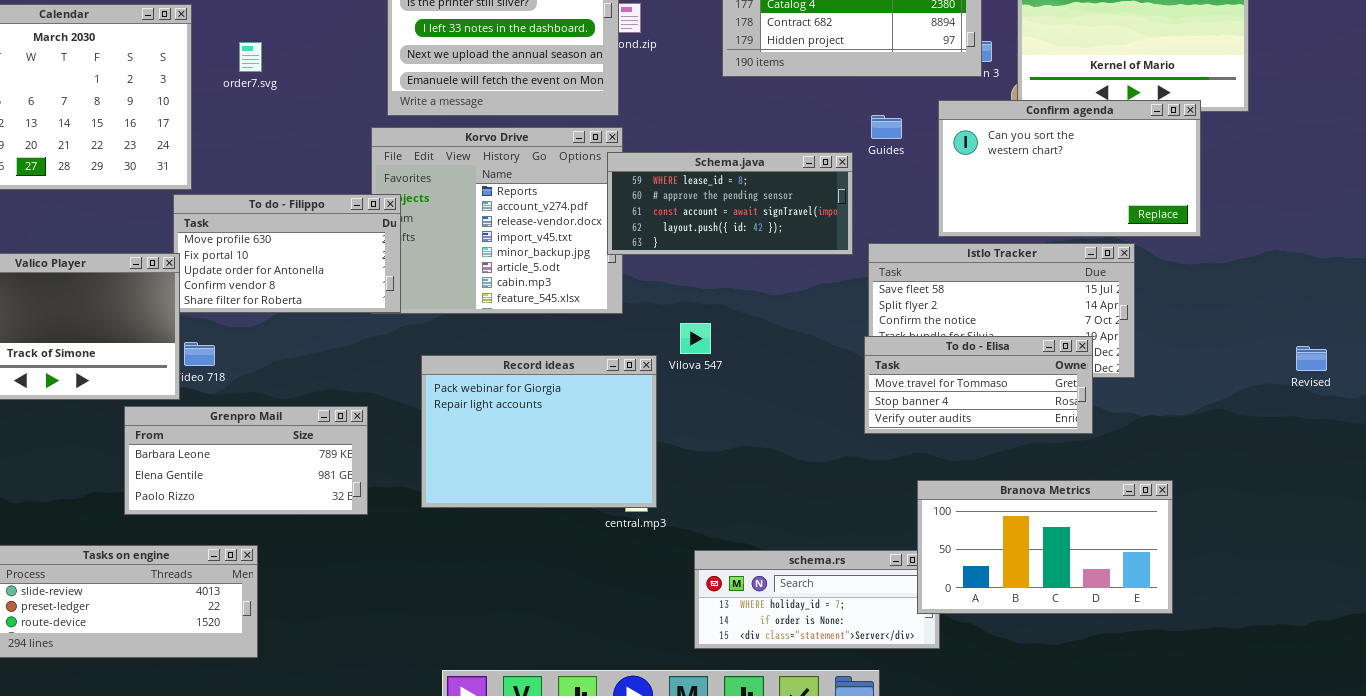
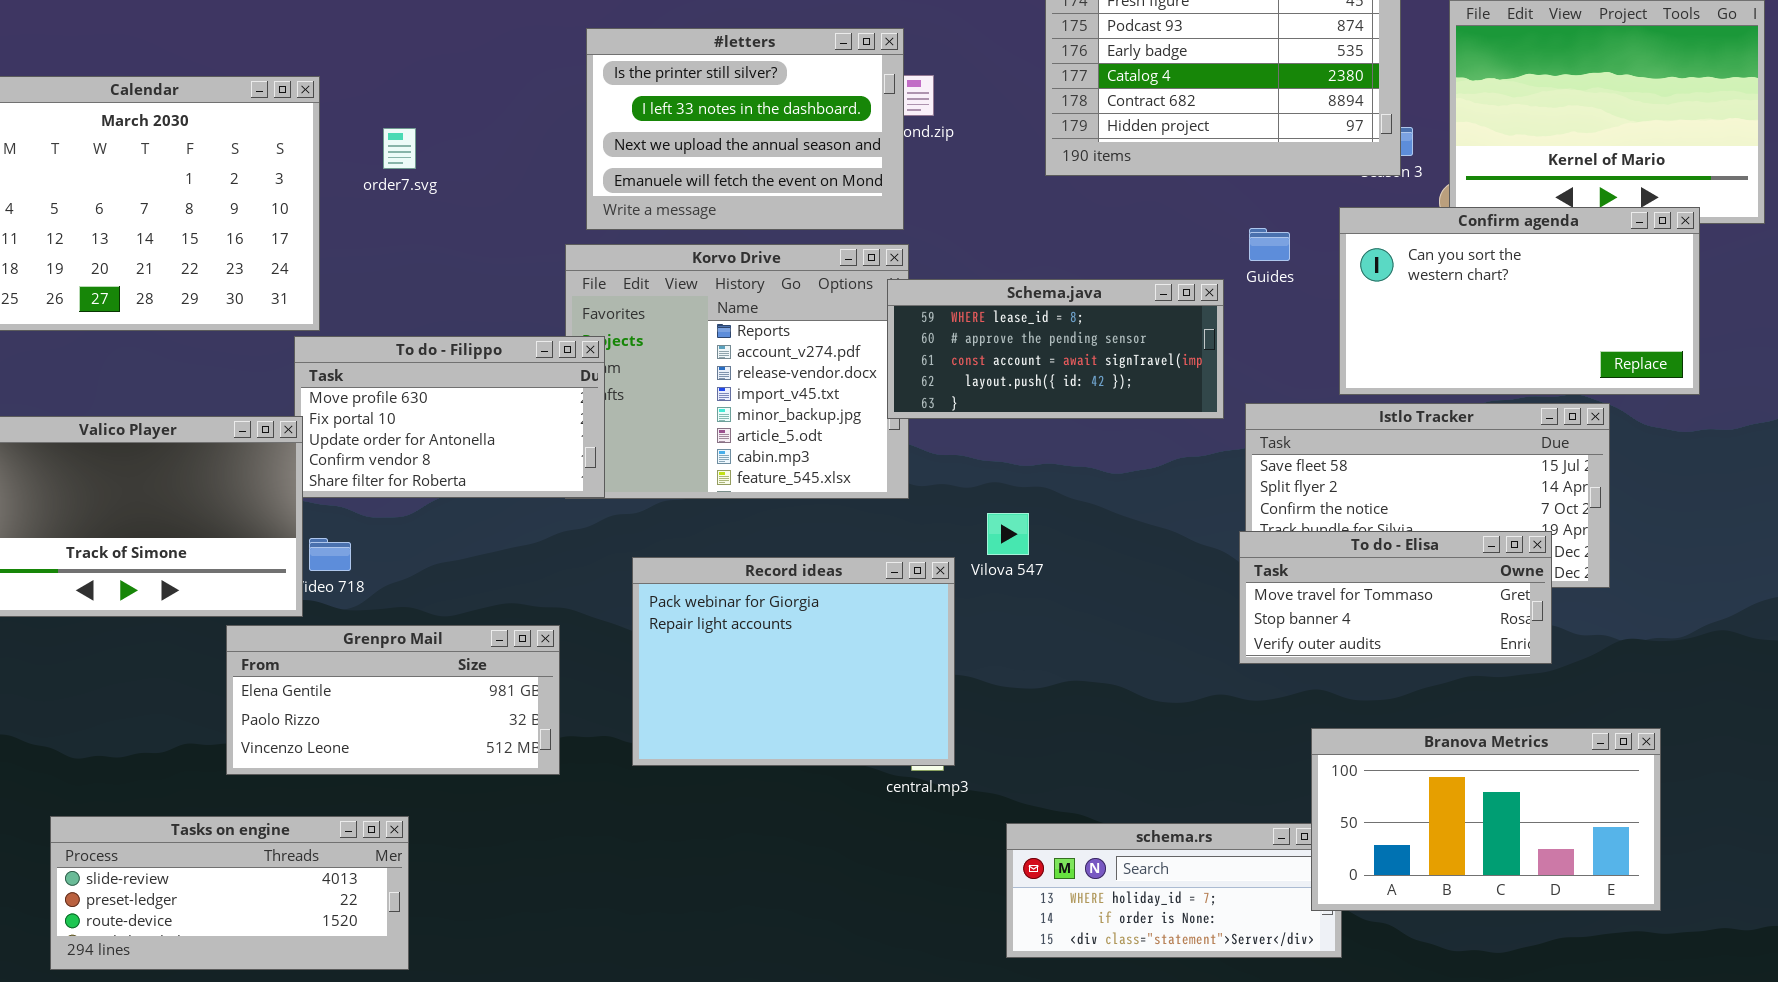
Grenpro Mail: [124,406,368,515] -> [226,625,560,775], scrolled down 1 row

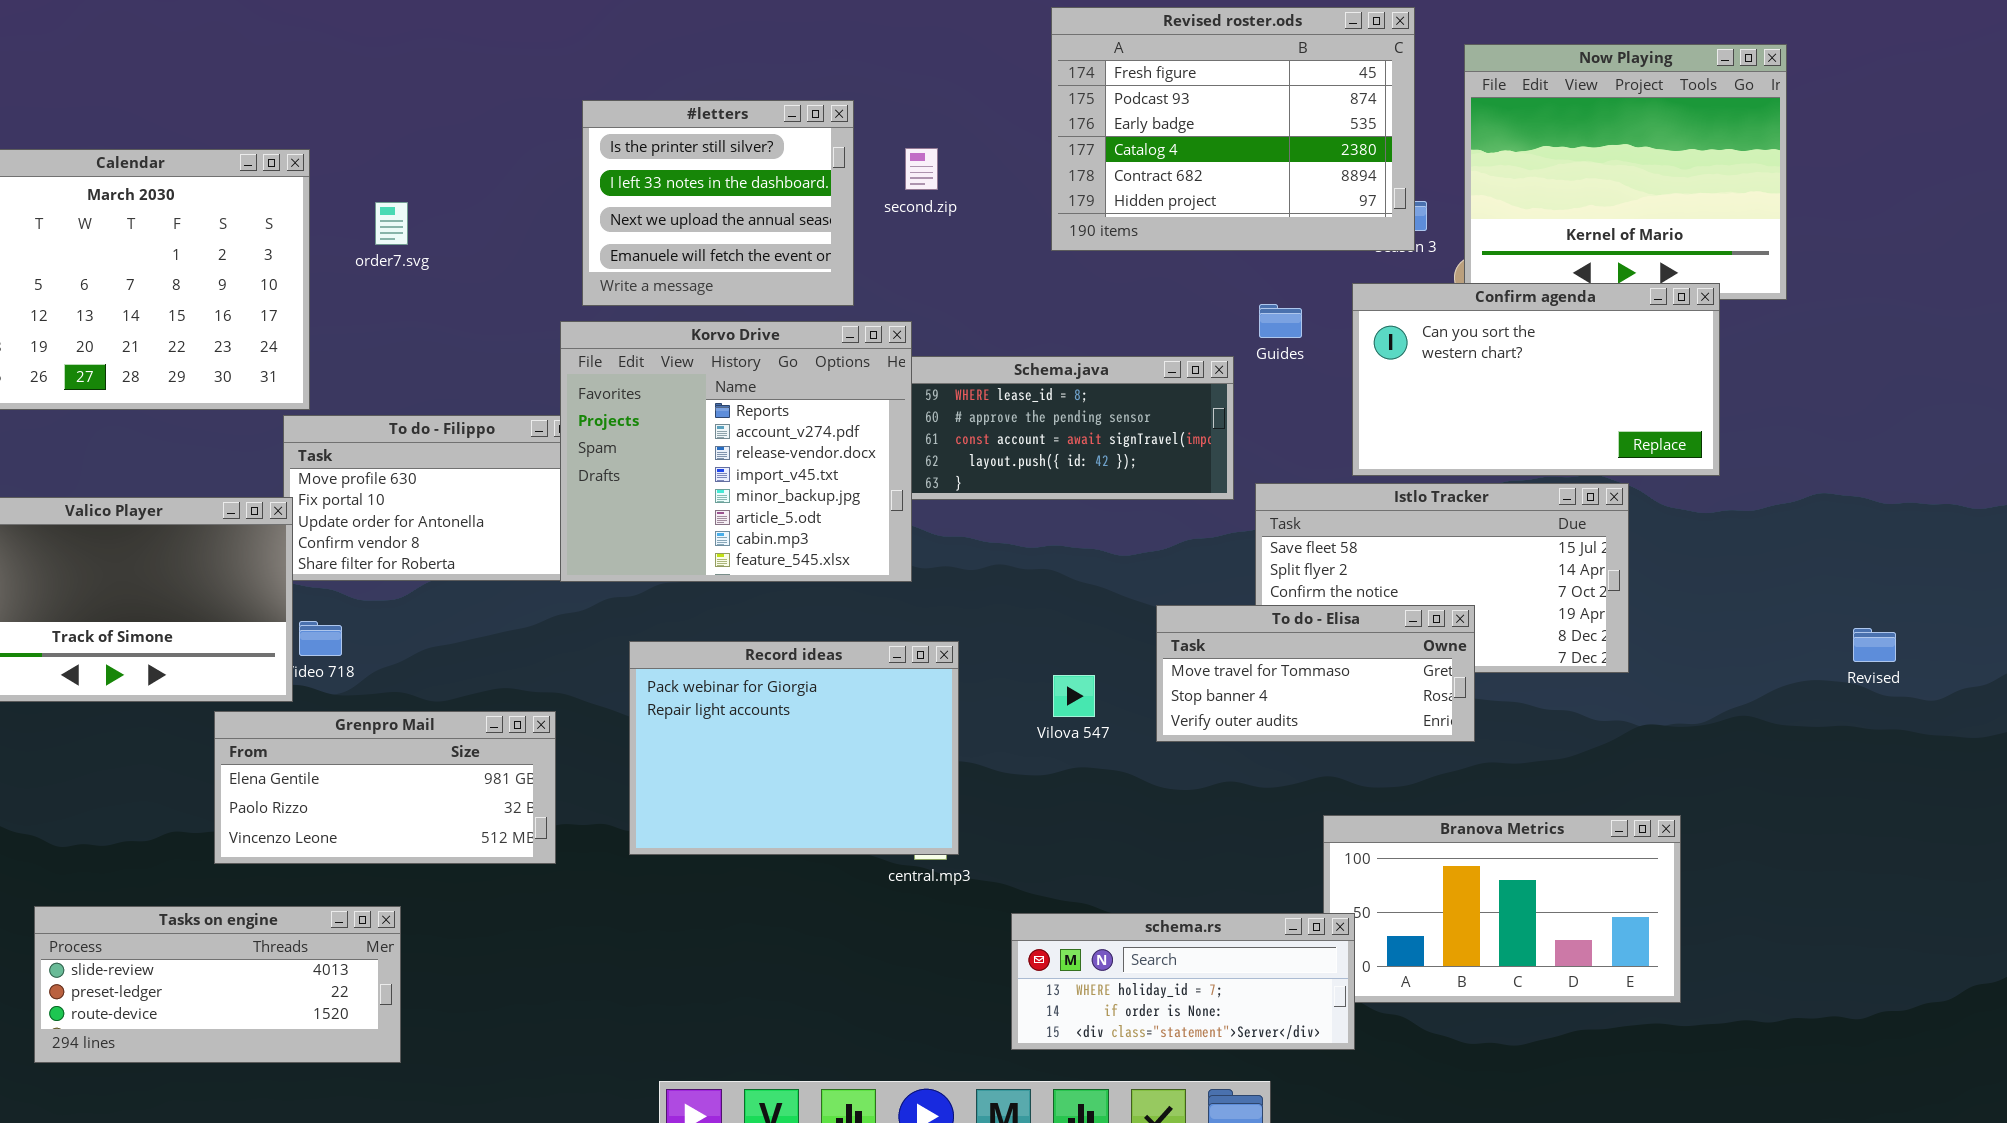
#letters: [586,28,904,230] -> [582,100,854,306], resized
Korvo Drive: [565,244,909,499] -> [560,321,912,582], raised
Vilova 547: [987,513,1029,555] -> [1053,675,1095,717], moved
To do - Elisa: [1239,531,1552,664] -> [1156,605,1475,742], moved
schema.rs: [1006,823,1342,958] -> [1011,913,1355,1050], raised

